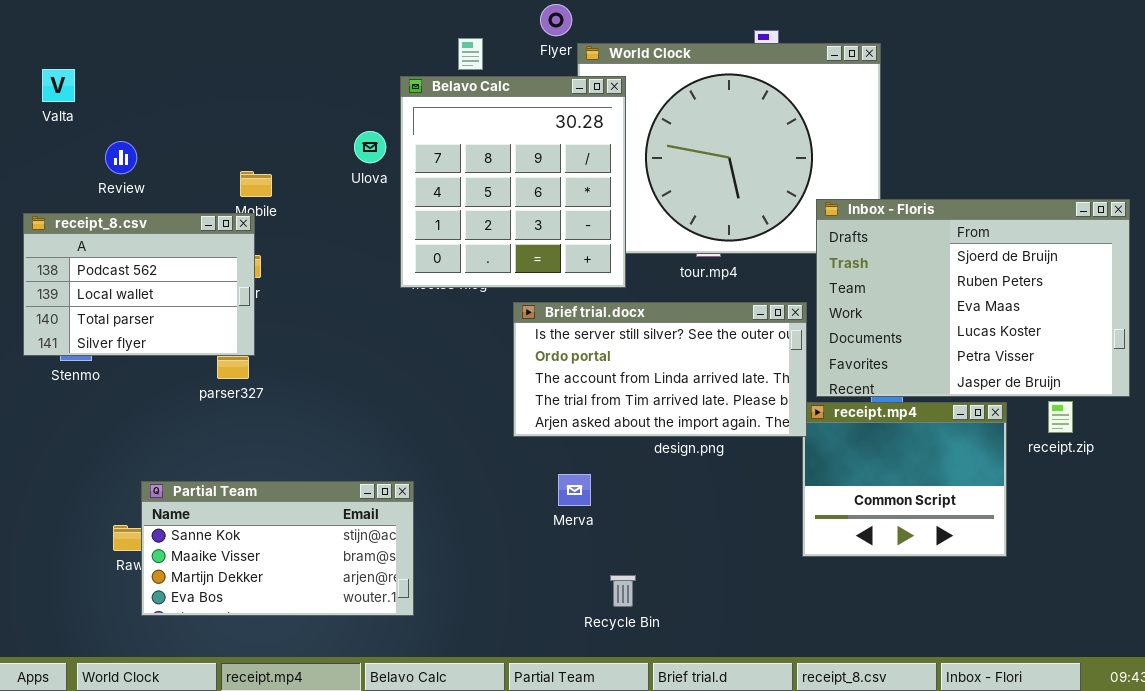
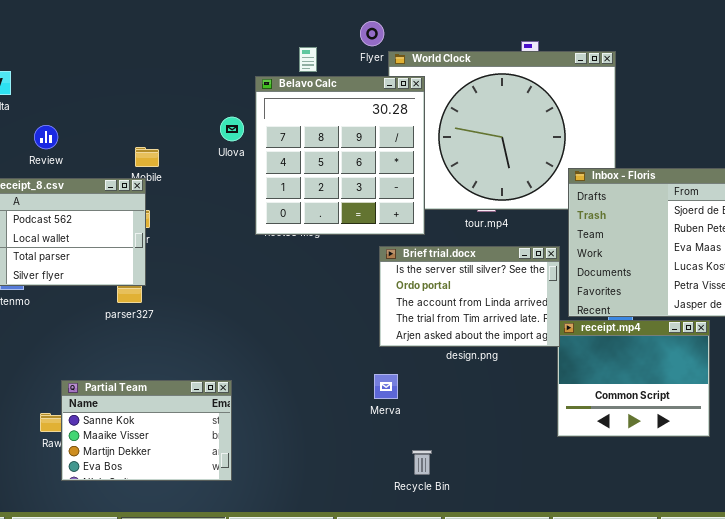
Brief trial.docx: [513,302,807,437] -> [379,246,560,347], resized
Partial Team: [141,481,414,616] -> [61,380,232,481], resized

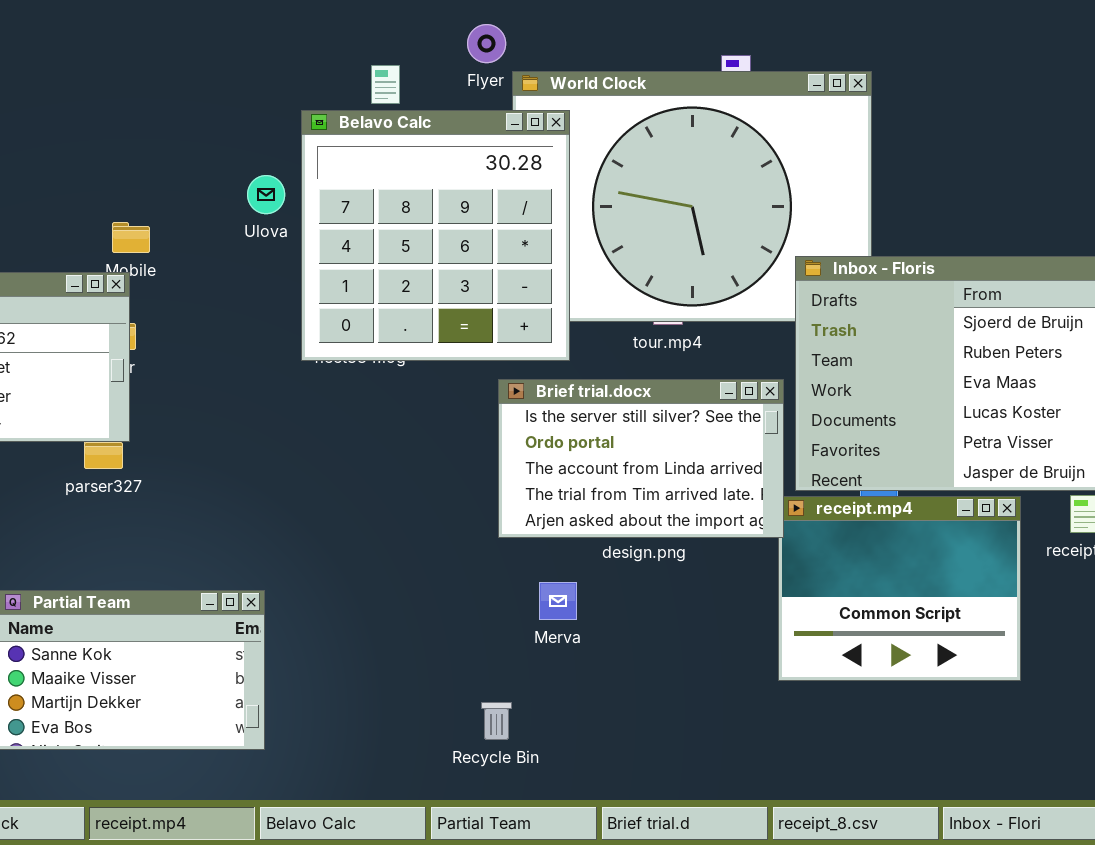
Merva: [374,374,398,399] -> [539,582,577,620], moved
Recycle Bin: [412,450,432,475] -> [481,702,512,740], moved

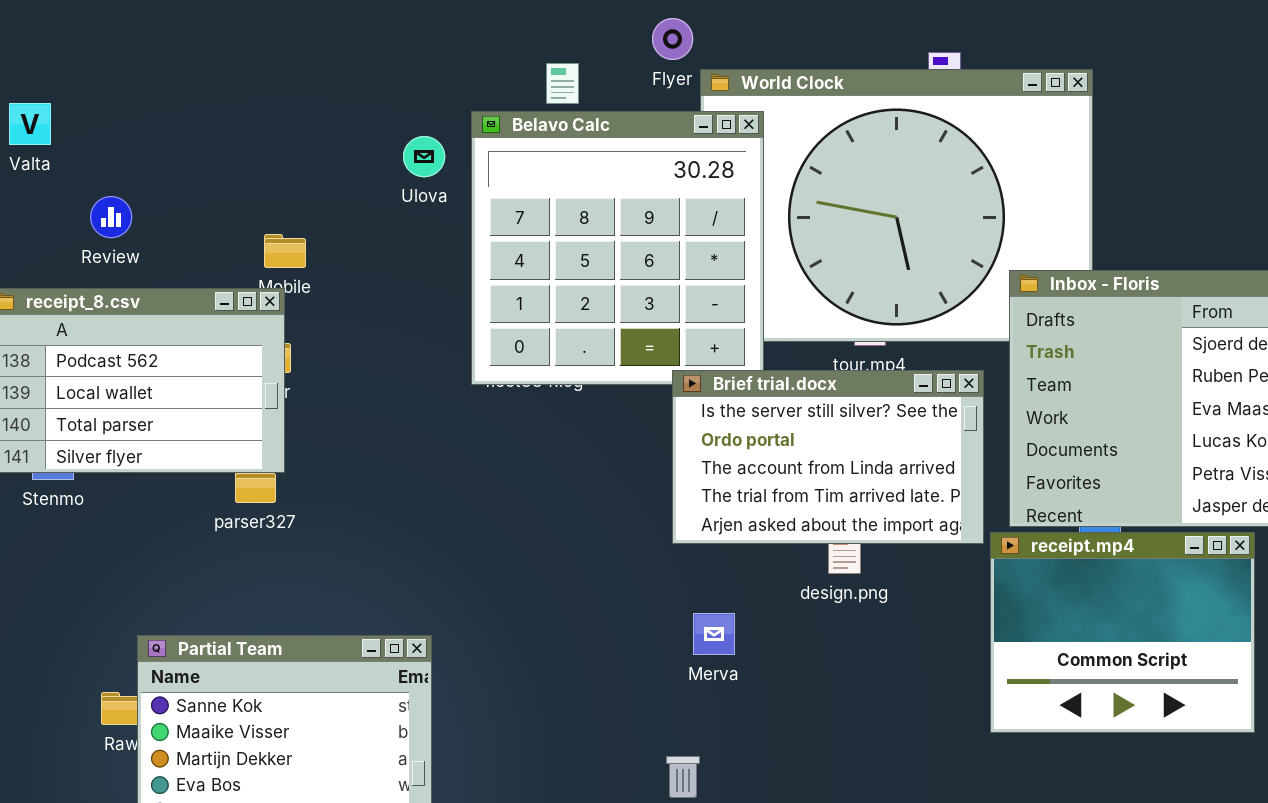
Ulova: [247,175,285,214] -> [403,136,445,177], moved
Brief trial.docx: [498,379,784,538] -> [672,370,984,544], moved
Merva: [539,582,577,620] -> [693,613,735,655], moved

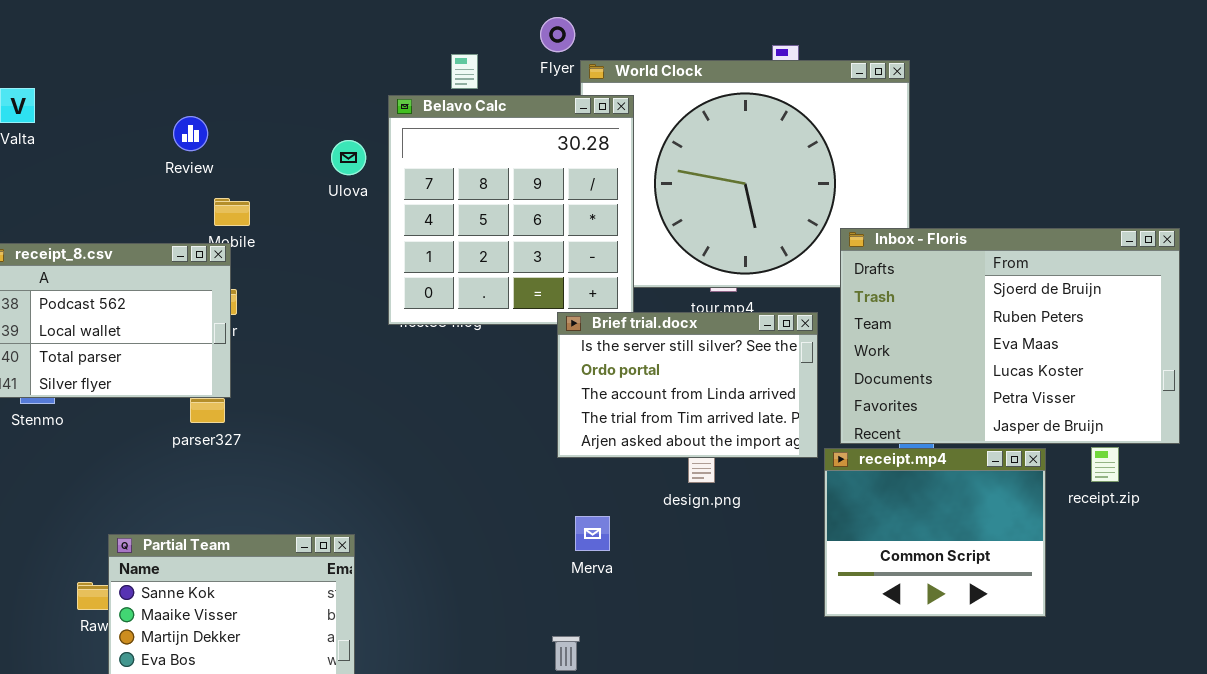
Ulova: [403,136,445,177] -> [331,140,366,175], moved
Review: [90,196,132,238] -> [173,116,208,151], moved

